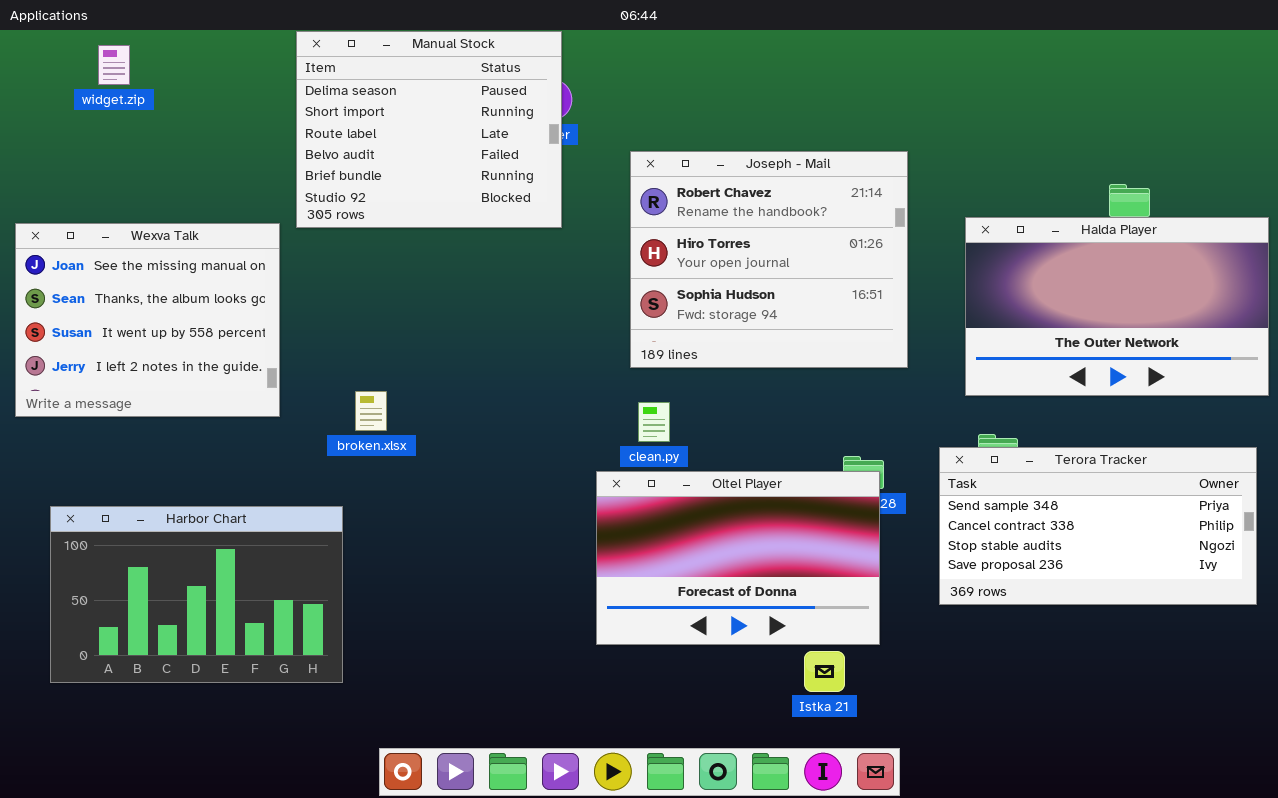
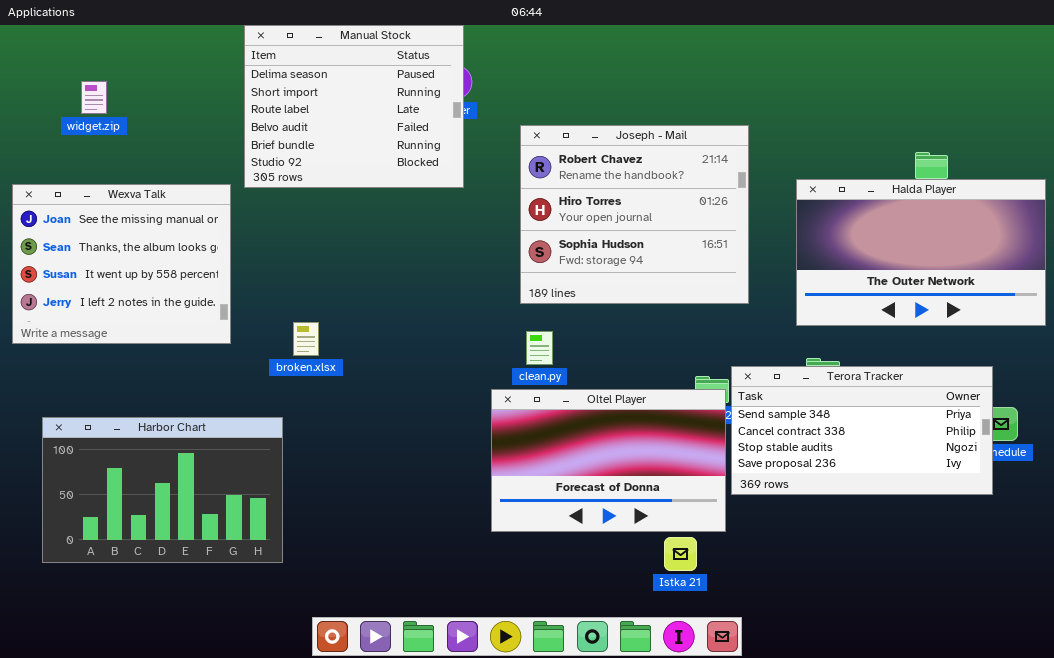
widget.zip: [98,45,130,85] -> [81,81,107,114], moved
Terora Tracker: [939,447,1257,605] -> [731,366,993,495], moved

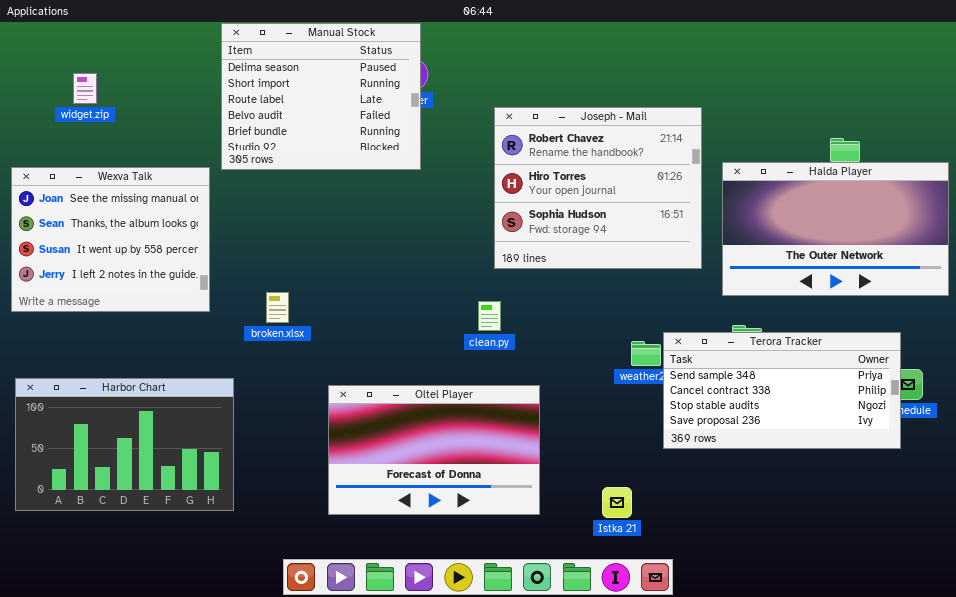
Joseph - Mail: [520,125,749,304] -> [494,107,702,269], moved
Oltel Player: [491,389,726,532] -> [328,385,540,515], moved
Harbor Chart: [42,417,283,563] -> [15,378,234,511], moved

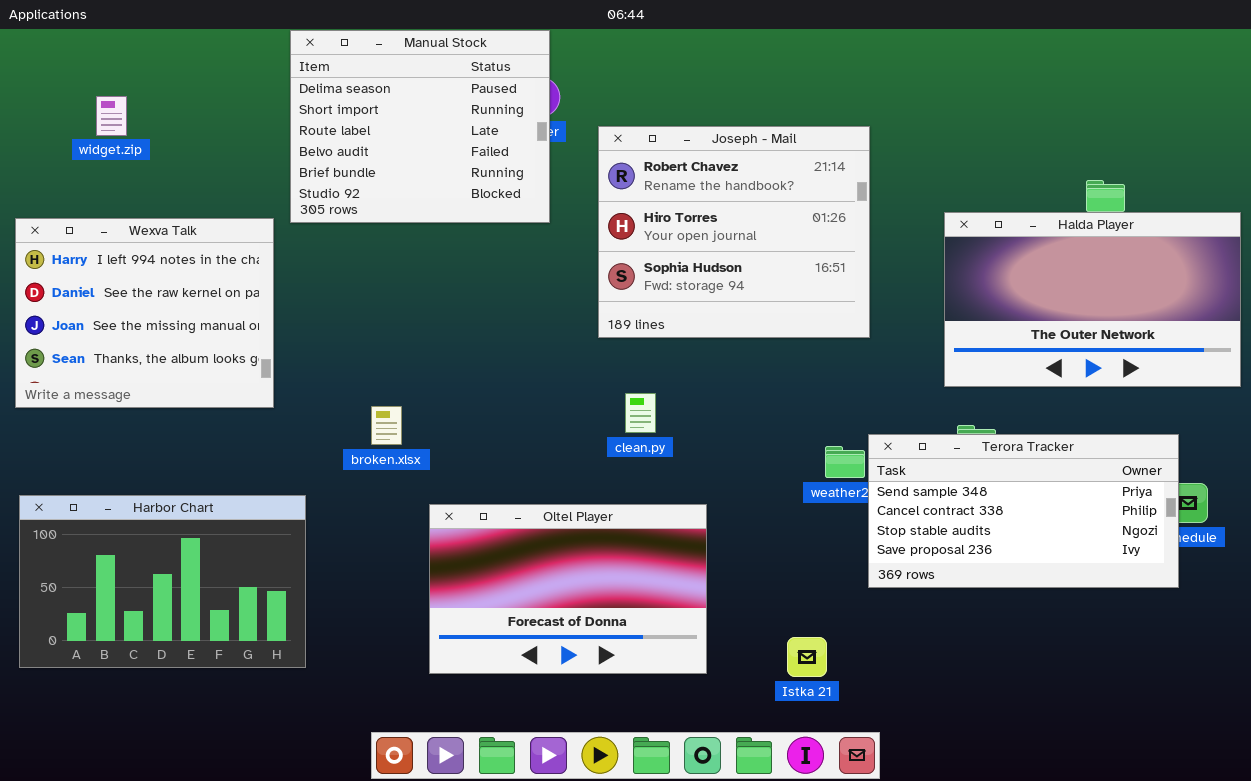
Joseph - Mail: [494,107,702,269] -> [598,126,870,338], moved
Wexva Talk: [11,167,210,312] -> [15,218,274,408], scrolled up 2 rows
broken.xlsx: [266,292,289,323] -> [371,406,402,445], moved

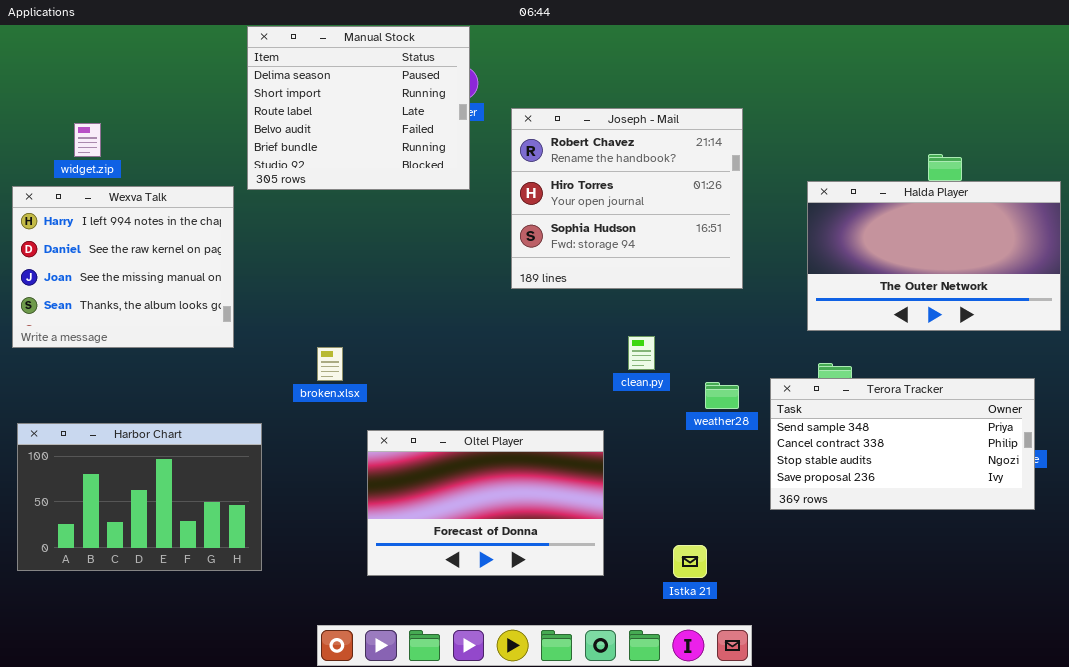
widget.zip: [96,96,127,136] -> [74,123,101,157], moved
clean.py: [625,393,656,433] -> [628,336,655,370], moved
Terora Tracker: [868,434,1179,588] -> [770,378,1035,510], moved

